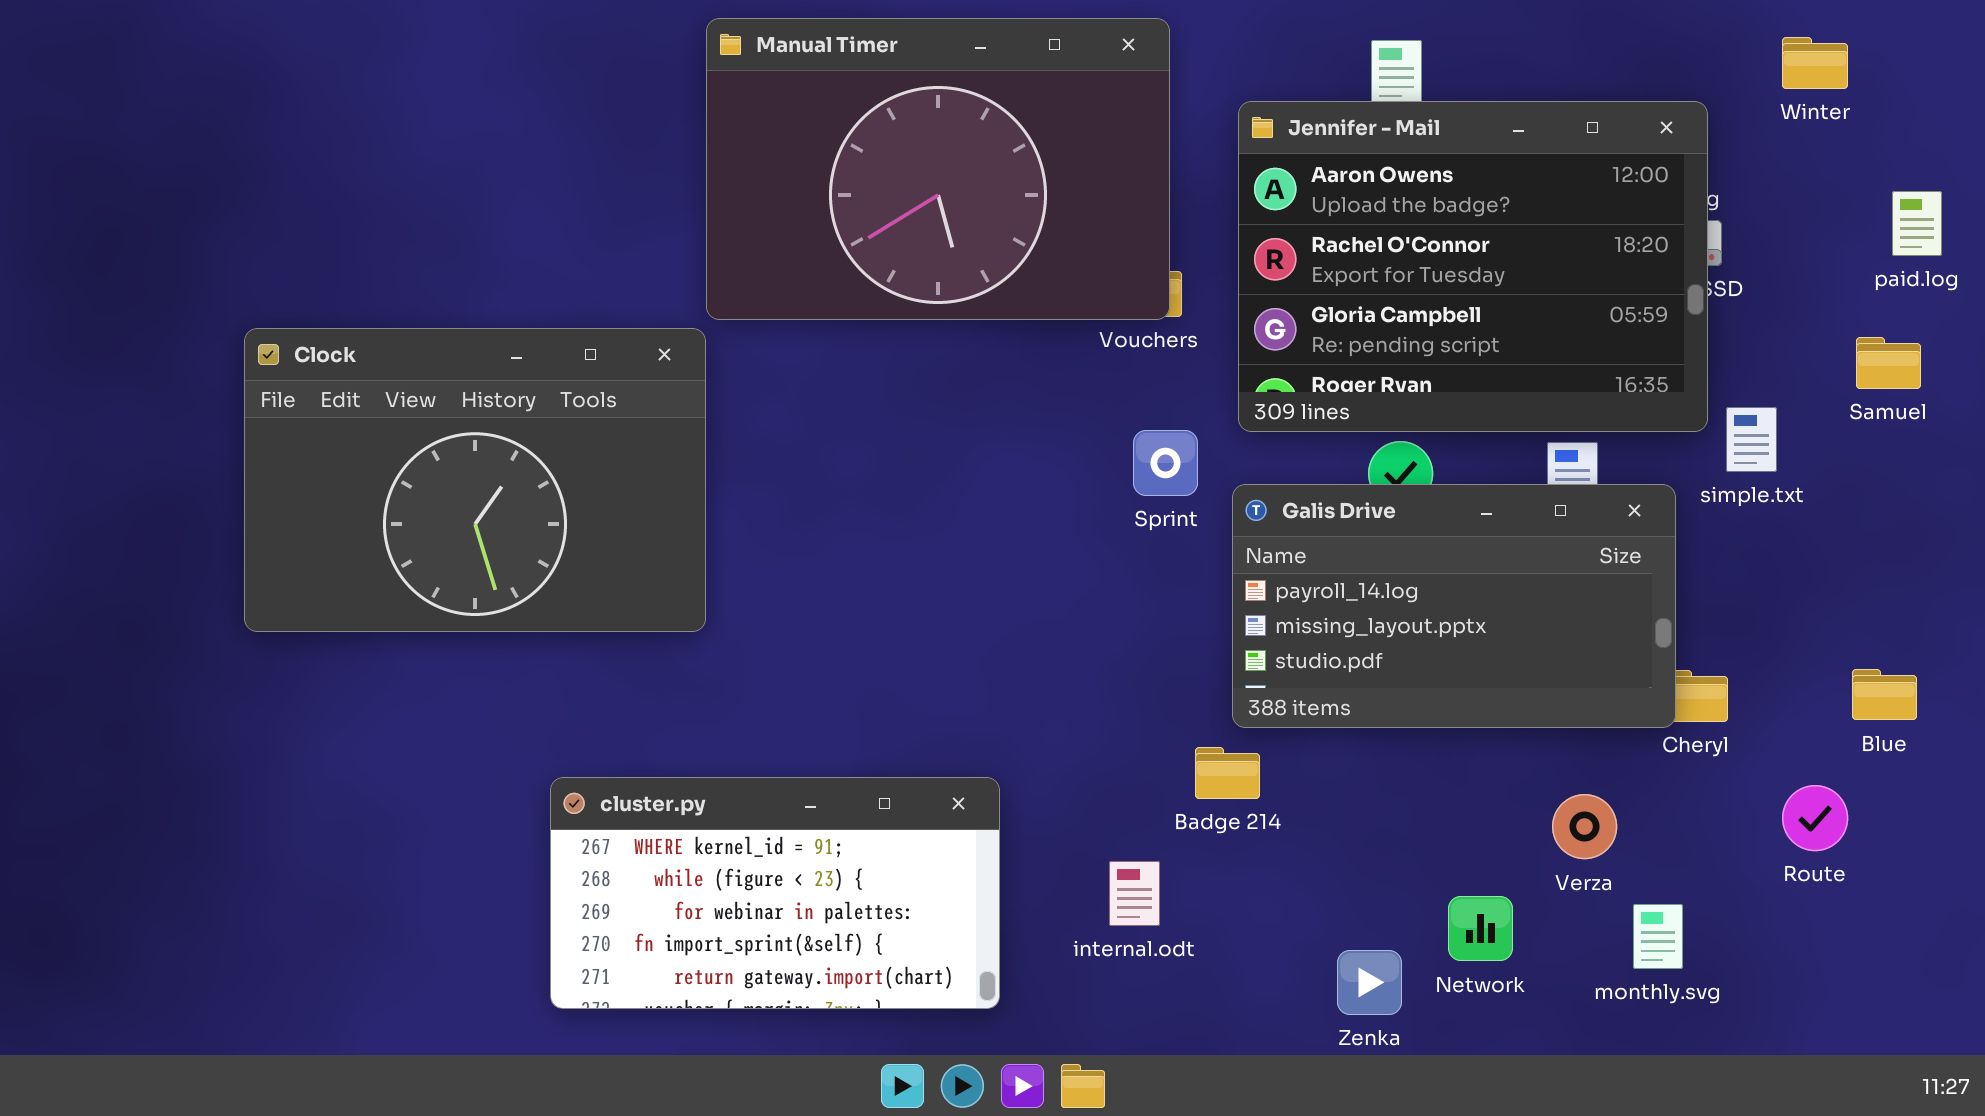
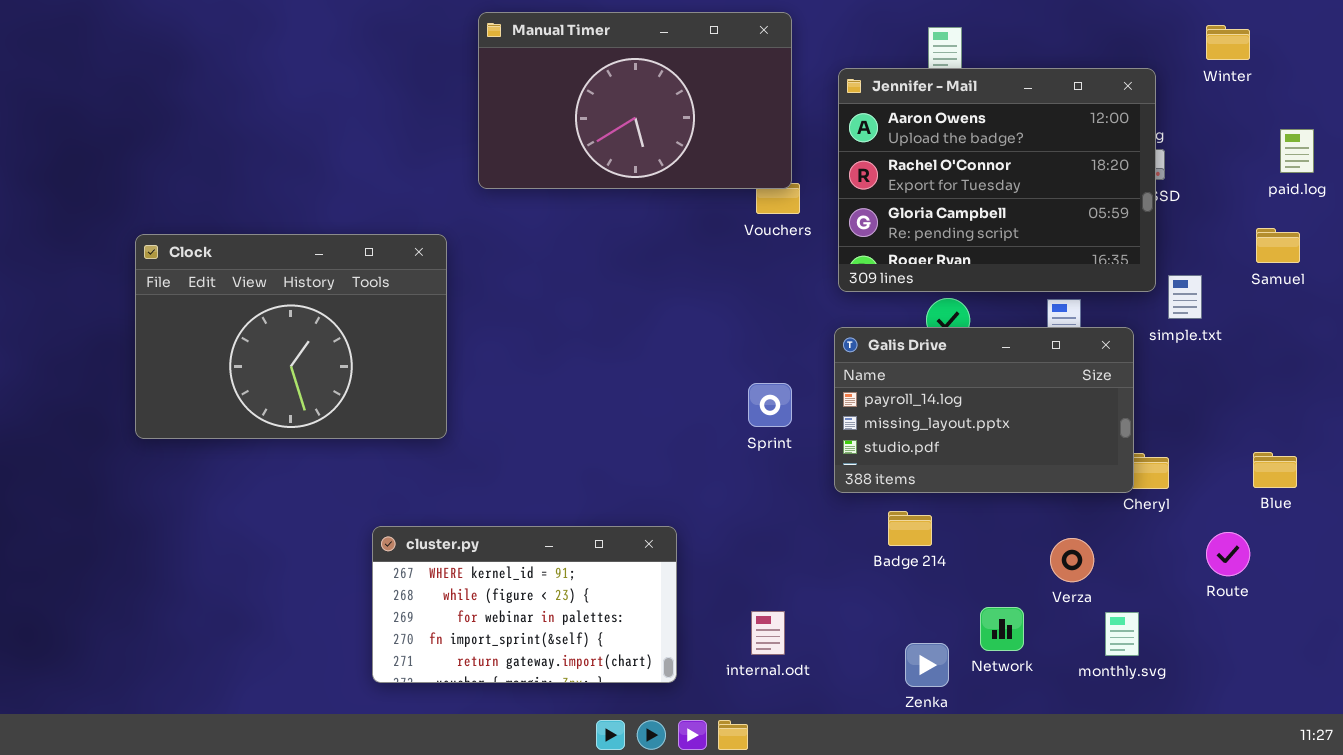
Manual Timer: [706,18,1170,320] -> [478,12,792,189], resized
Clock: [244,328,706,632] -> [135,234,447,439], moved
Sprint: [1133,430,1198,496] -> [748,383,792,427], moved
Badge 214: [1195,747,1260,799] -> [888,511,932,546], moved
internal.odt: [1109,861,1160,926] -> [751,611,785,655], moved

